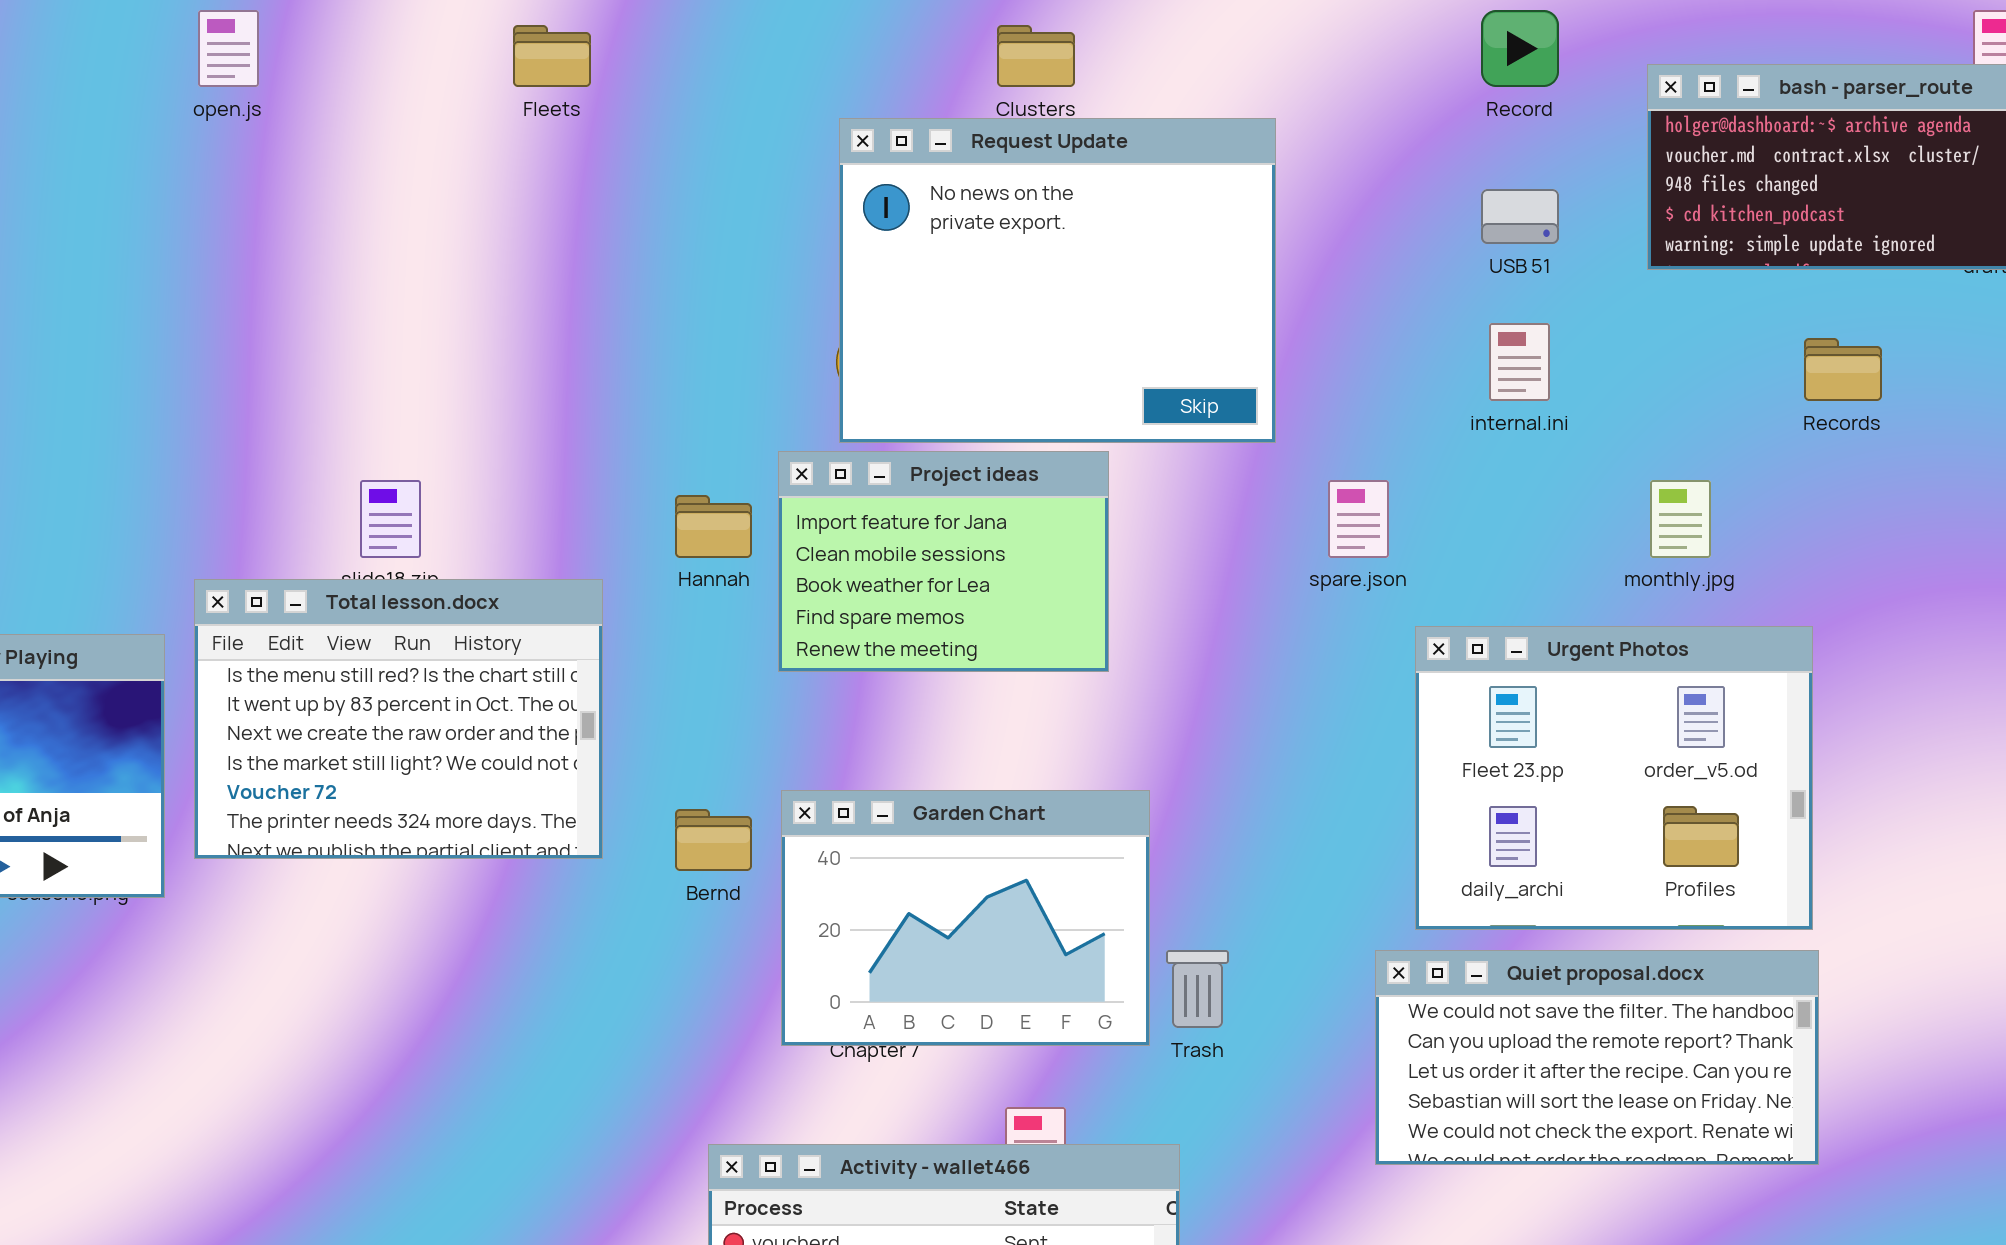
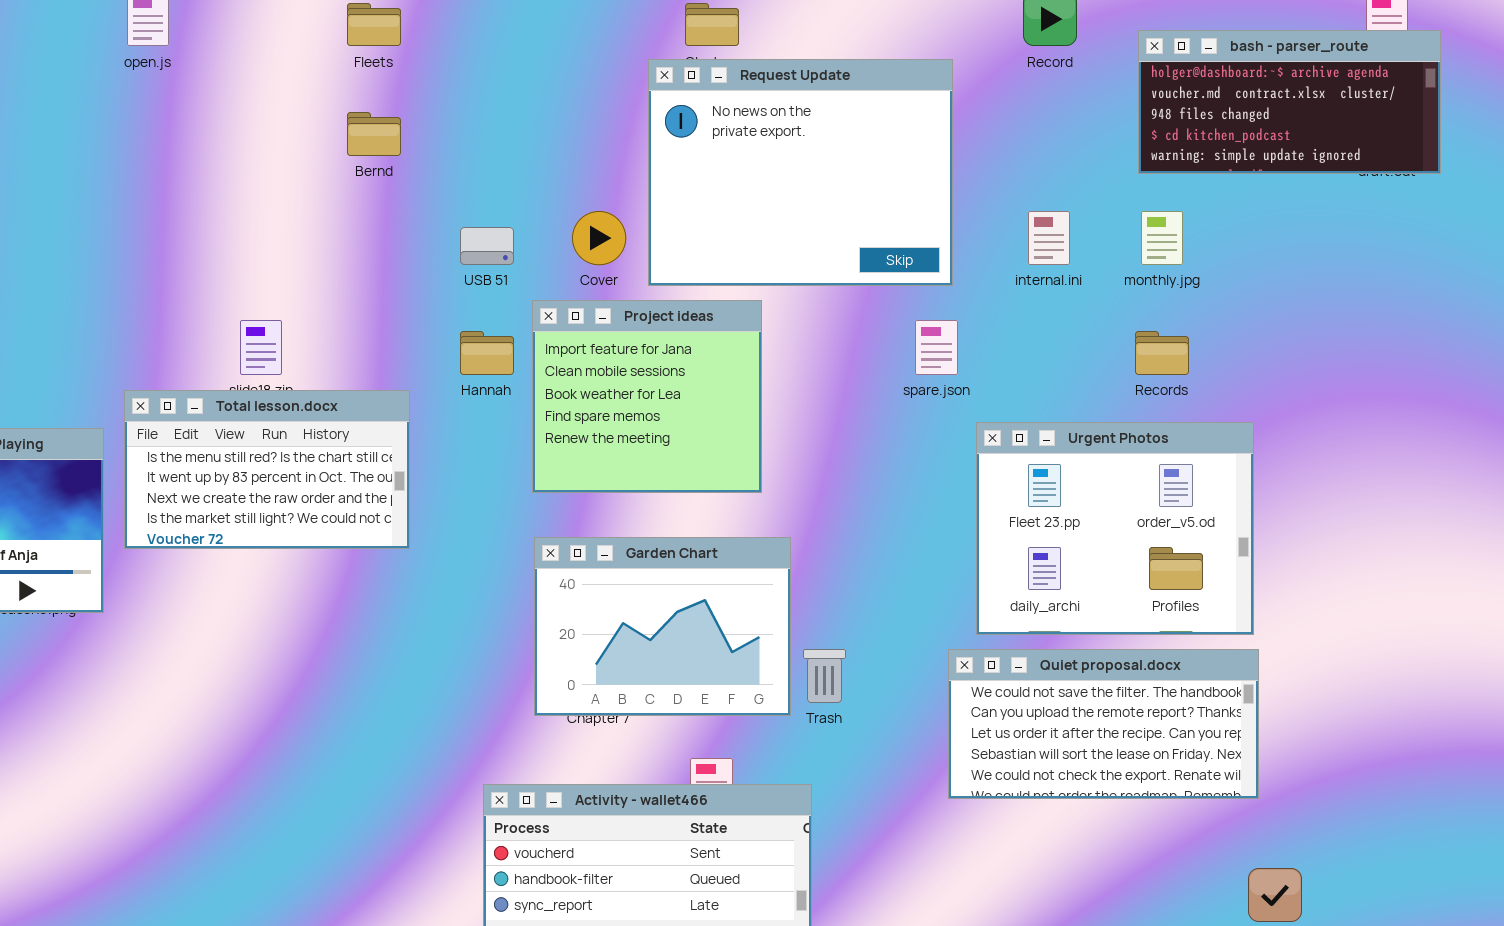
Request Update: [839,118,1276,443] -> [648,59,953,286], moved
USB 51: [1481,189,1559,244] -> [460,227,514,265], moved
Records: [1804,338,1882,401] -> [1135,331,1189,375], moved
Project ideas: [778,451,1109,672] -> [532,300,762,493], resized
monthly.jpg: [1650,480,1711,558] -> [1141,211,1183,265], moved
Total lesson.docx: [194,579,603,859] -> [124,390,410,549], resized
Bernd: [675,809,752,871] -> [347,112,401,156], moved

